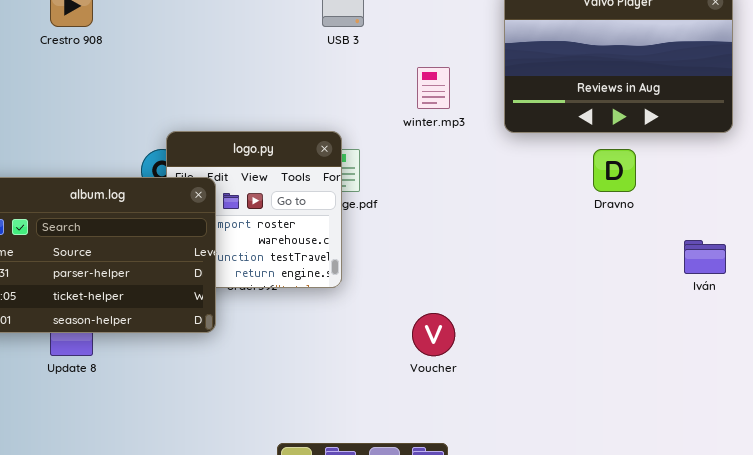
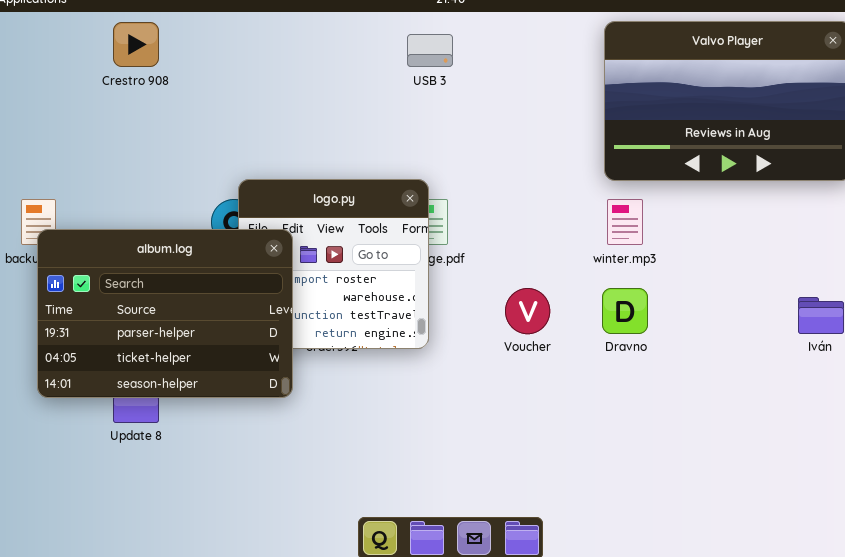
winter.mp3: [417,67,450,109] -> [607,199,643,245], moved
Dravno: [593,149,636,192] -> [602,288,648,334], moved
Voucher: [412,313,455,356] -> [505,288,550,334], moved

